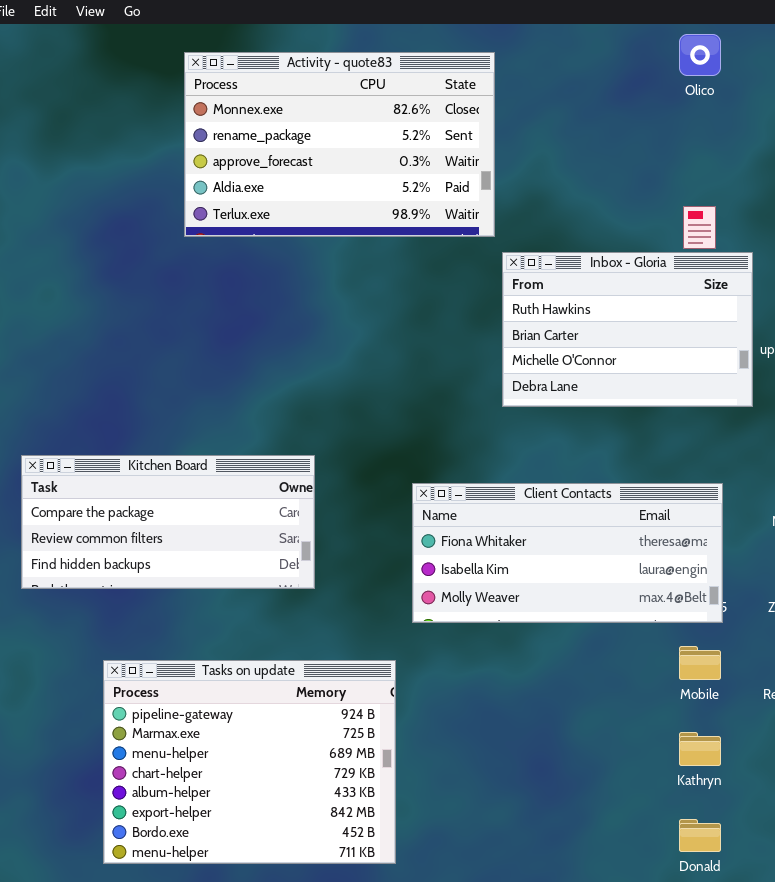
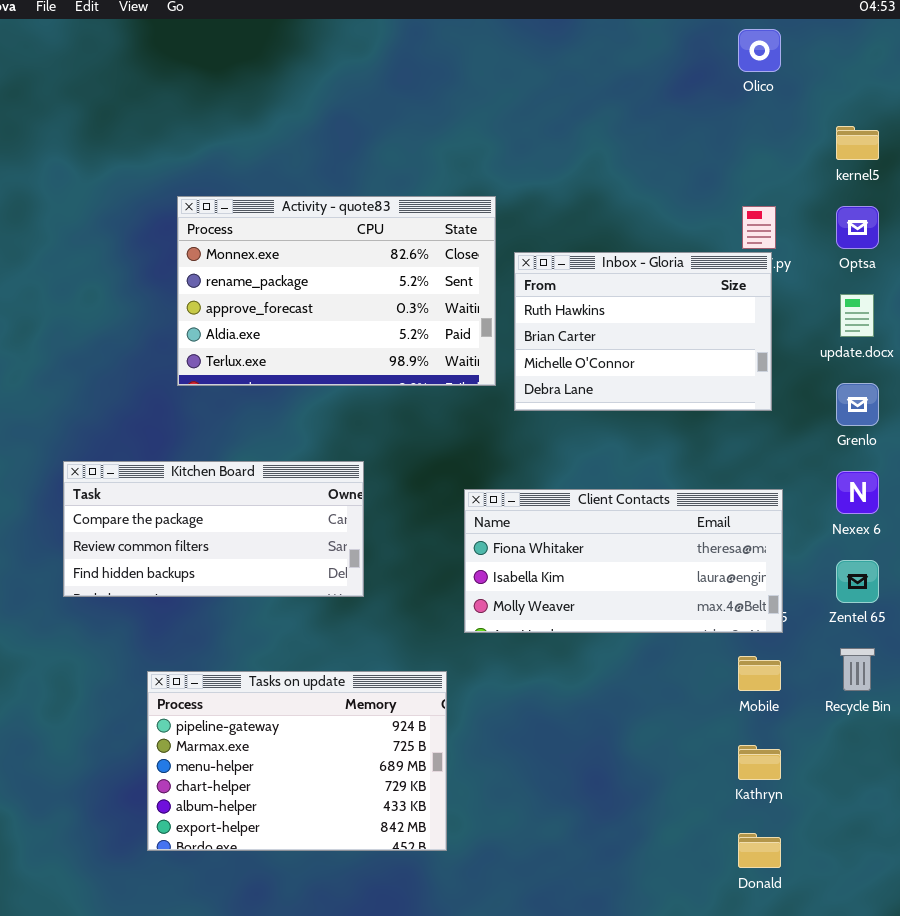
Activity - quote83: [184,52,495,237] -> [177,196,496,386], moved
Inbox - Gloria: [502,252,753,407] -> [514,252,772,411], moved
Tasks on update: [103,660,396,864] -> [147,671,447,851], resized

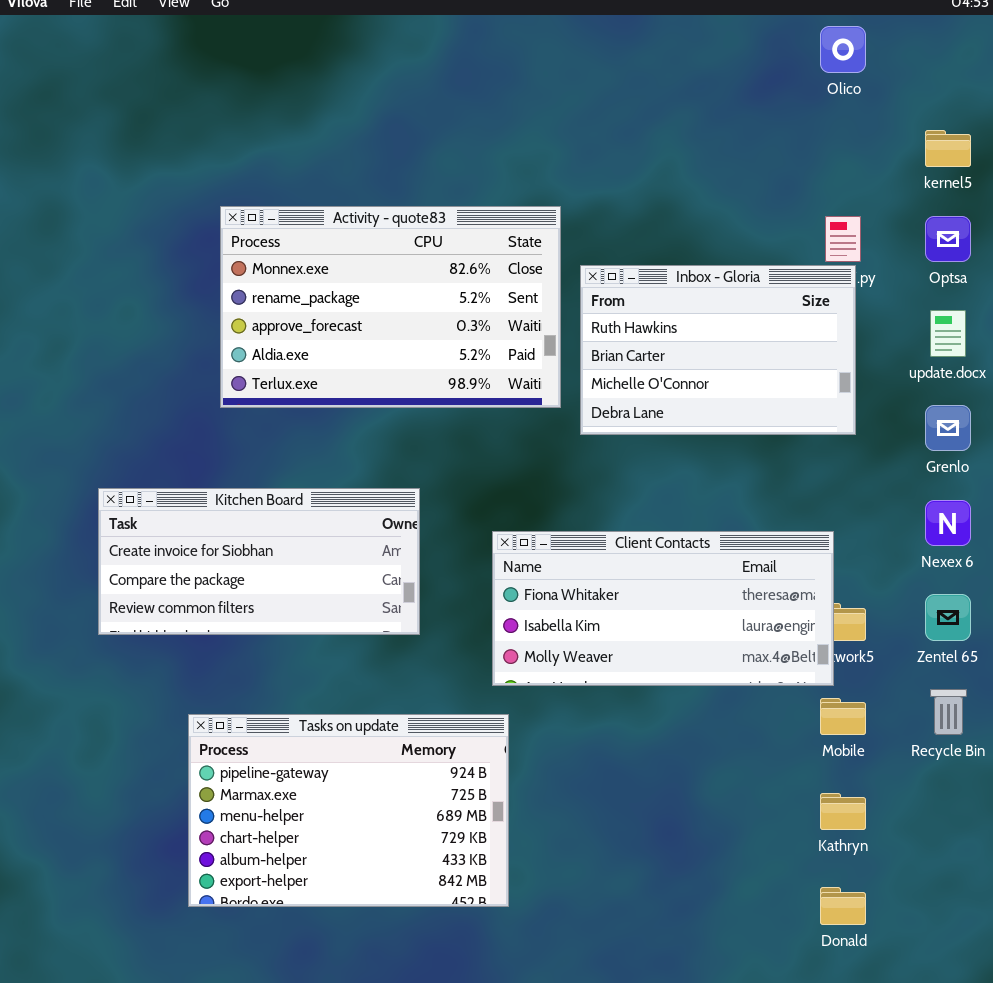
Kitchen Board: [63,461,364,597] -> [98,488,420,635], scrolled up 1 row
Client Contacts: [464,489,783,633] -> [492,531,834,686], moved

